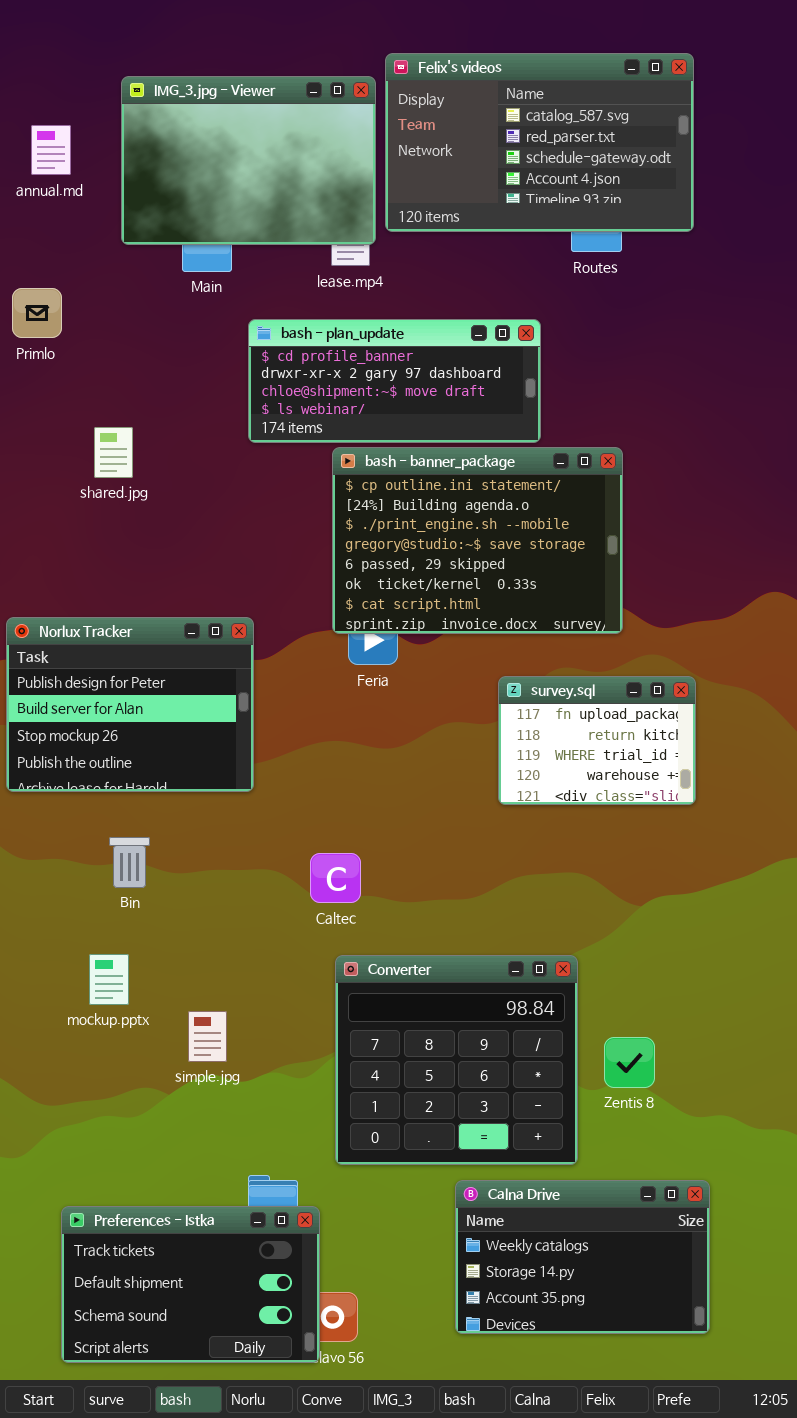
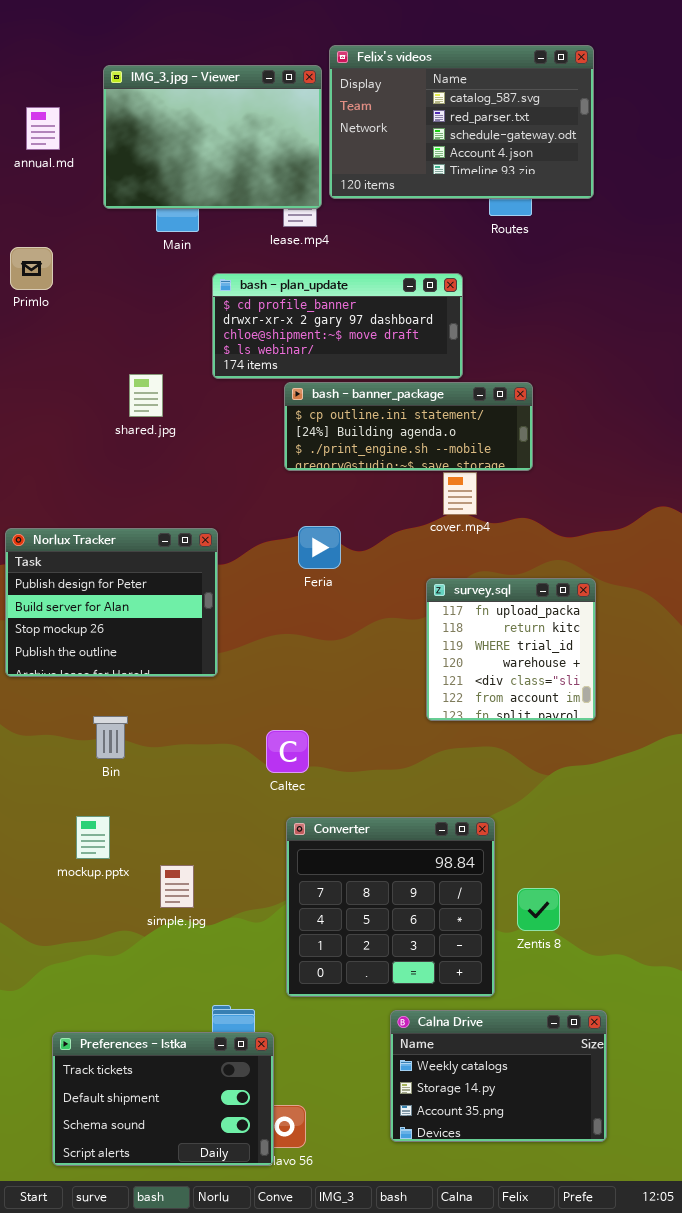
shared.jpg: [94,427,133,478] -> [129,374,163,417], moved
bash - banner_package: [332,447,623,634] -> [284,382,533,471], resized
survey.sql: [498,676,696,805] -> [426,578,596,721], resized

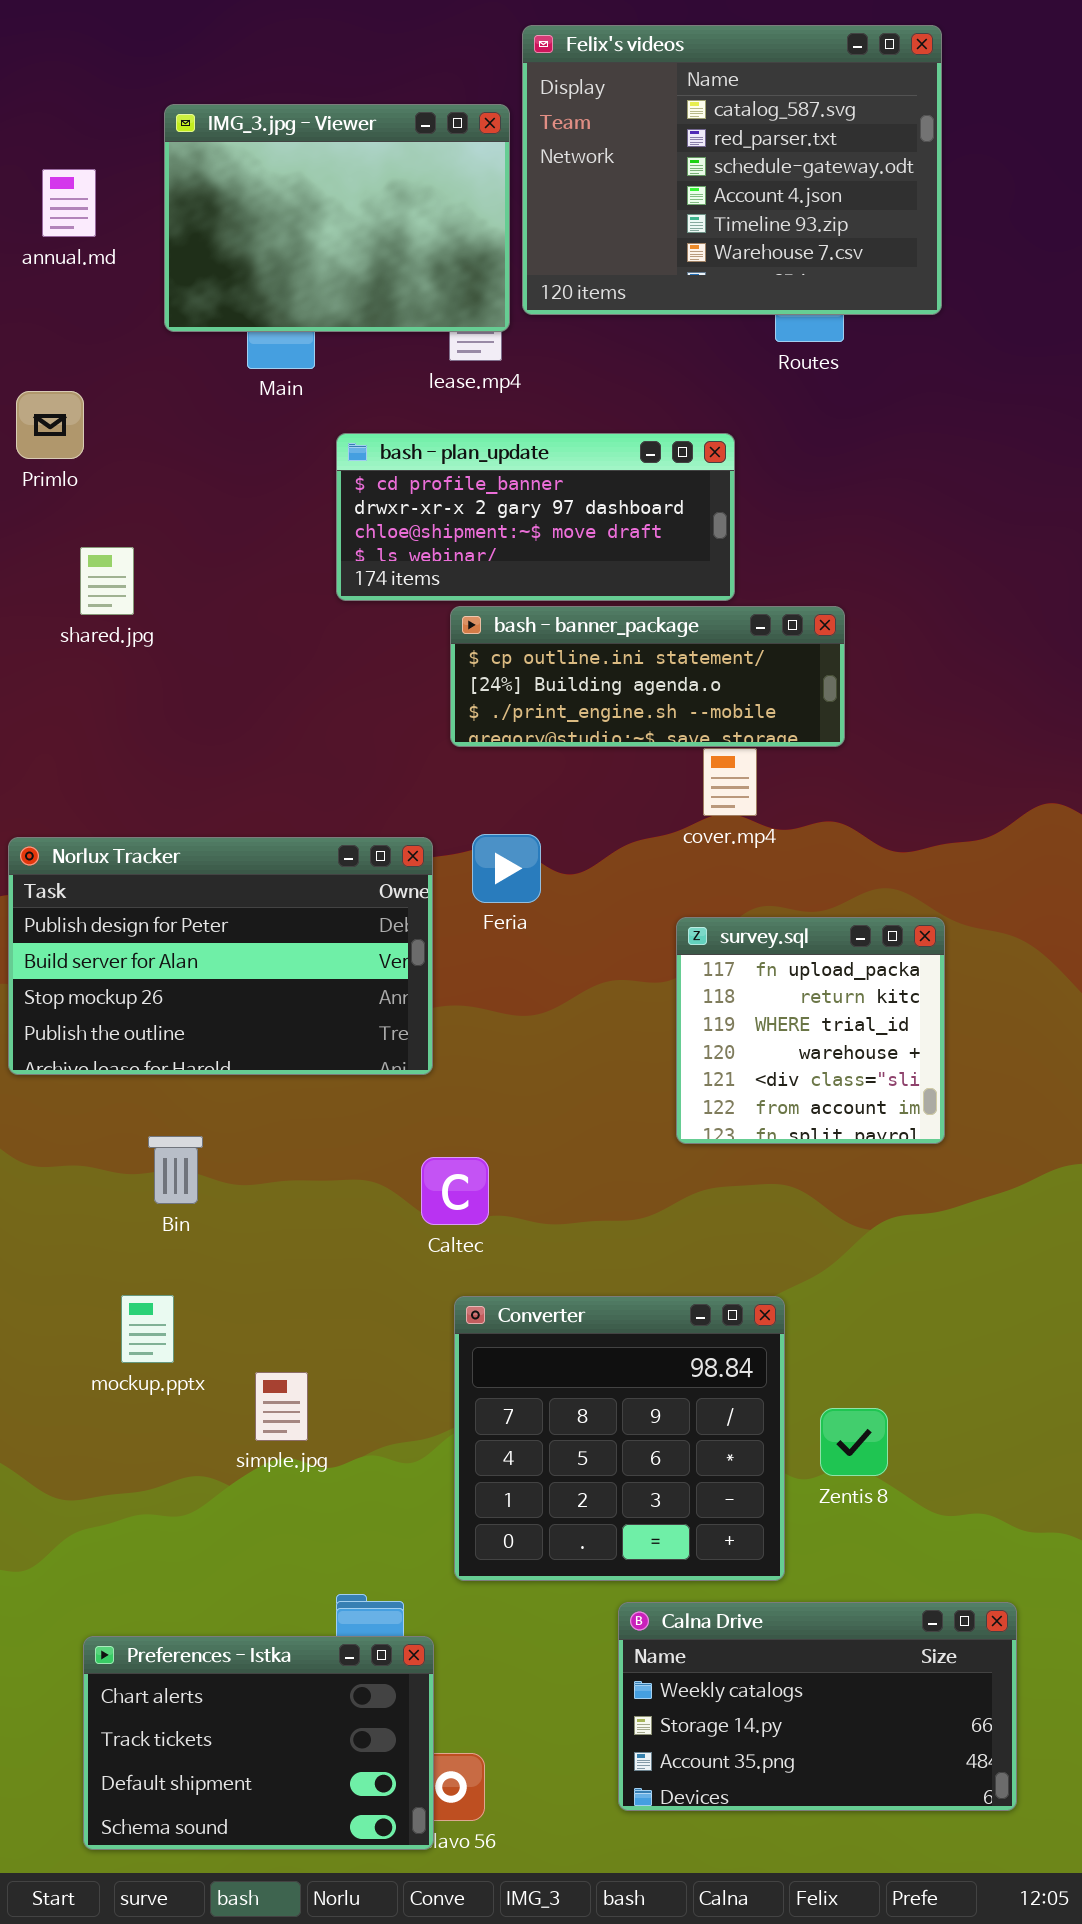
Felix's videos: [329,45,594,199] -> [522,25,942,315], resized
shared.jpg: [129,374,163,417] -> [80,547,134,615], moved
Norlux Tracker: [5,528,218,677] -> [8,837,433,1075], resized
Calna Drive: [390,1010,607,1142] -> [618,1602,1017,1811], resized
Preferences - Istka: [52,1032,274,1166] -> [83,1636,434,1850], scrolled up 1 row

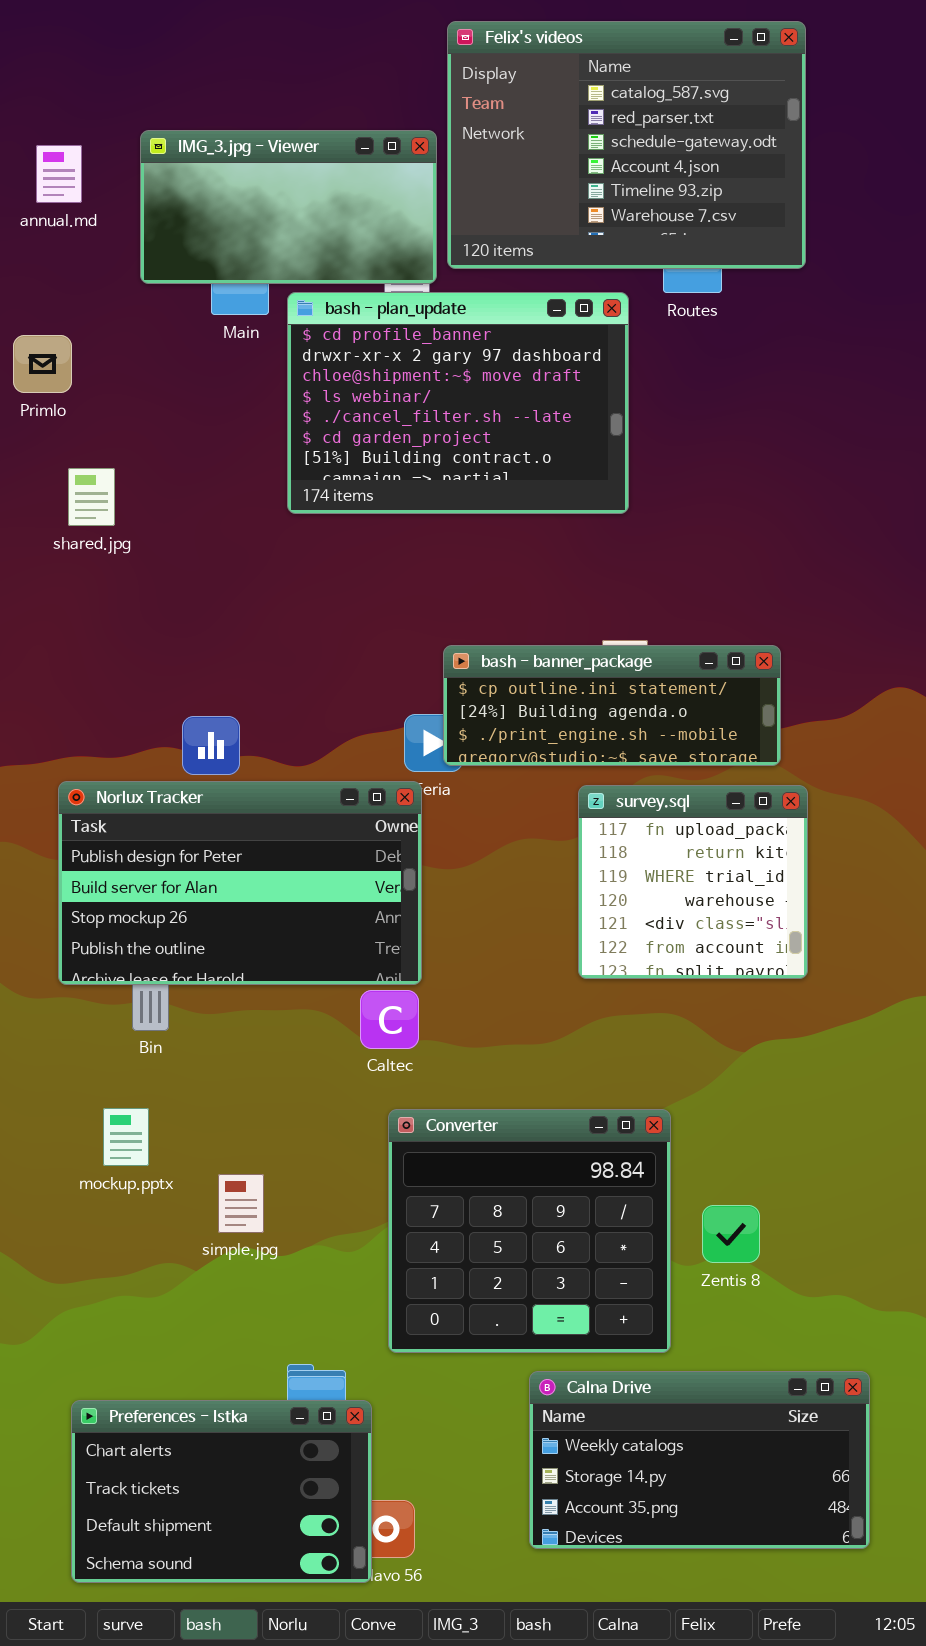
IMG_3.jpg - Viewer: [164,104,510,332] -> [140,130,437,284], resized
bash - plan_update: [336,433,735,601] -> [287,292,629,514], resized
bash - banner_package: [450,606,845,747] -> [443,645,781,766], moved
Norlux Tracker: [8,837,433,1075] -> [58,781,422,985], moved

